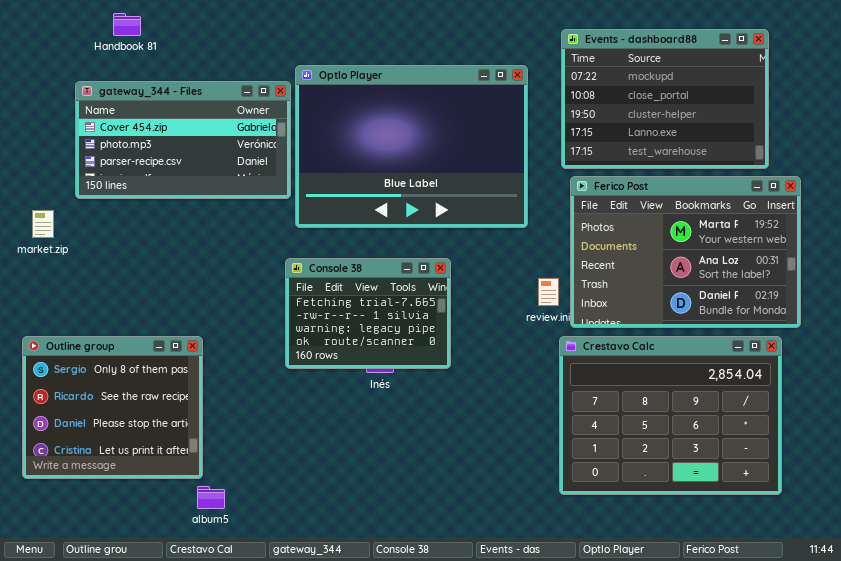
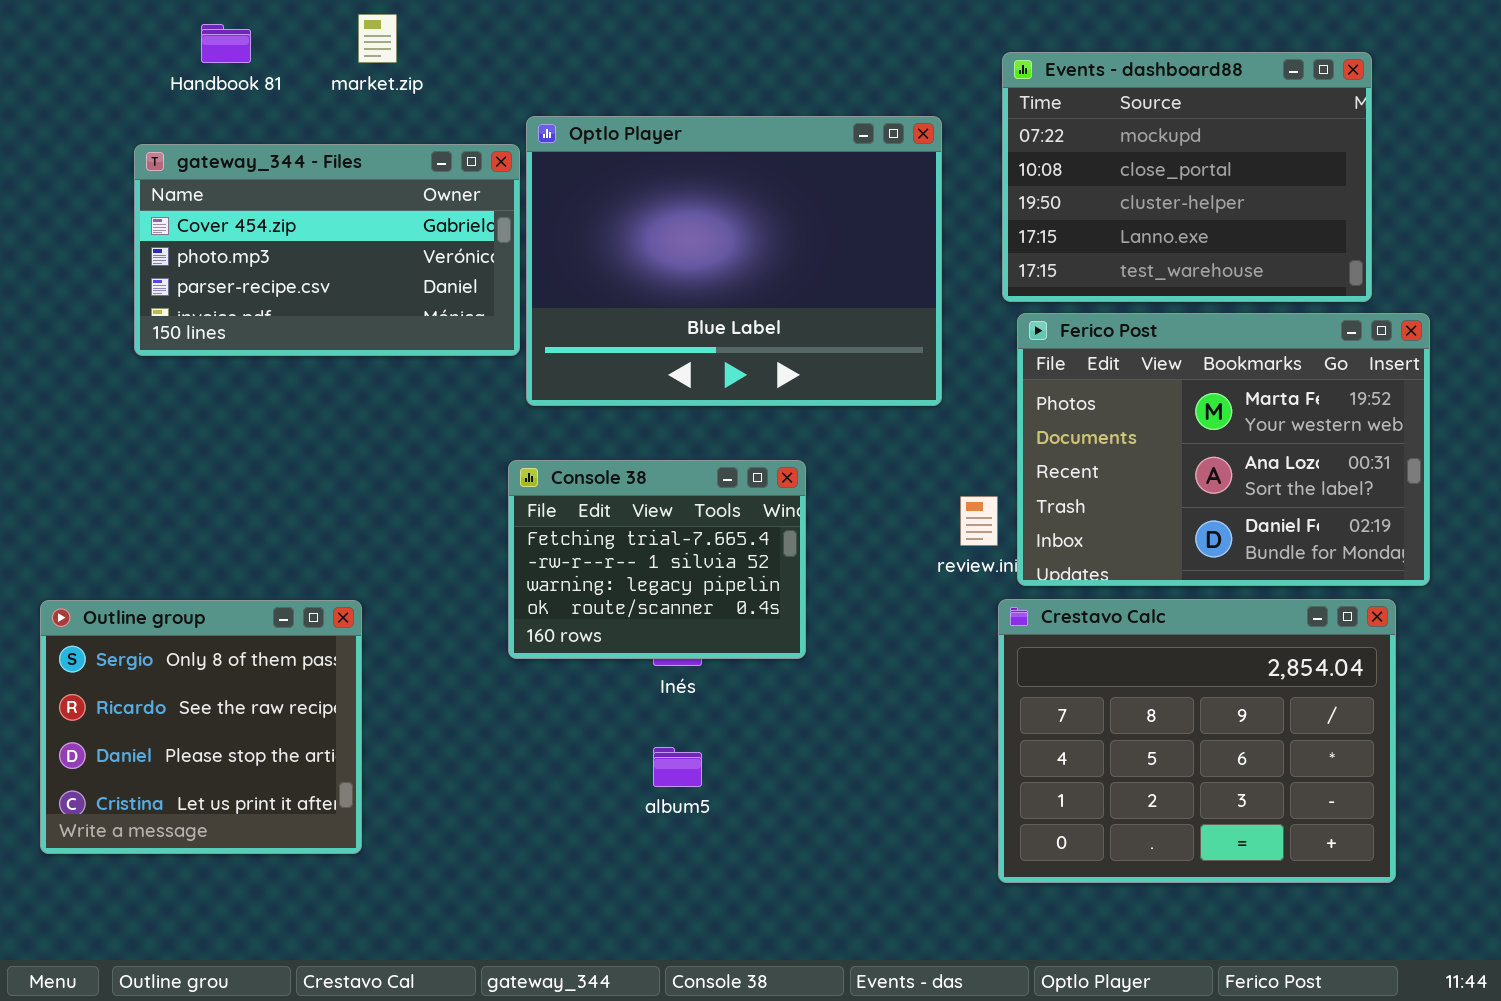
market.zip: [32,210,54,238] -> [358,14,397,63], moved
album5: [197,486,225,509] -> [653,747,702,787], moved

